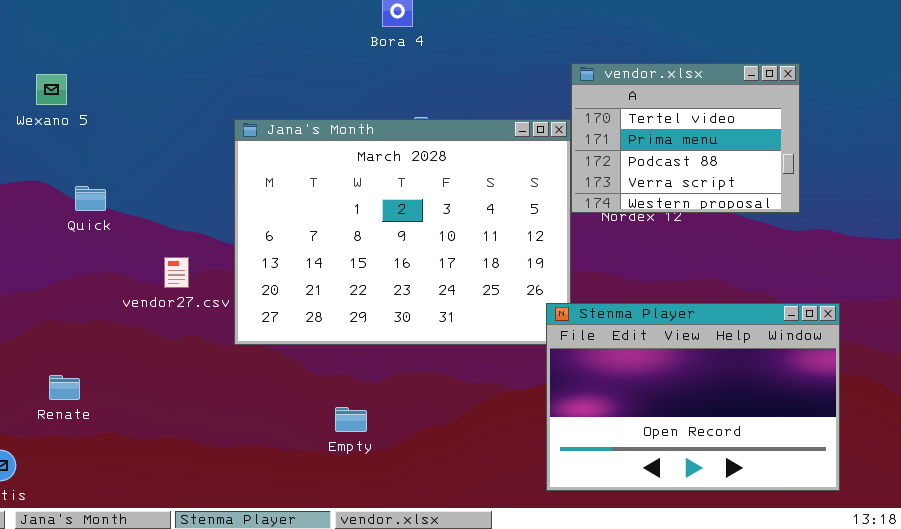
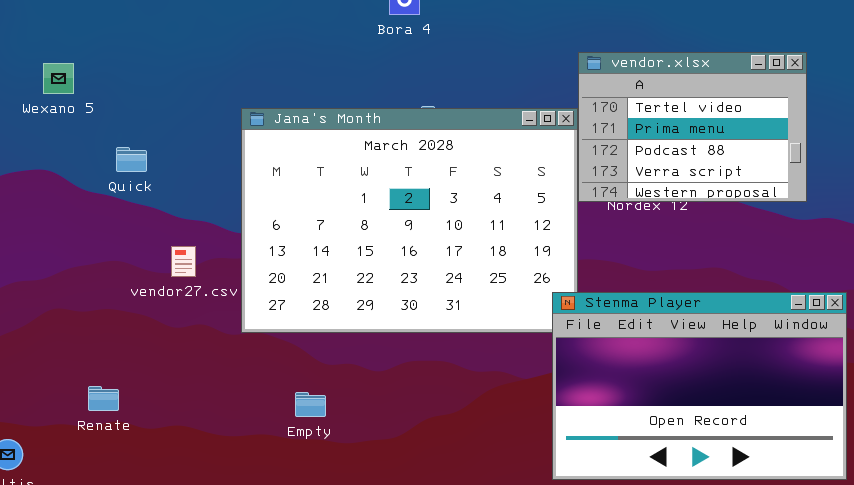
Quick: [75,186,106,211] -> [116,147,147,172], moved
Renate: [49,375,80,400] -> [88,386,119,411], moved
Empty: [335,407,367,432] -> [295,392,326,417], moved

